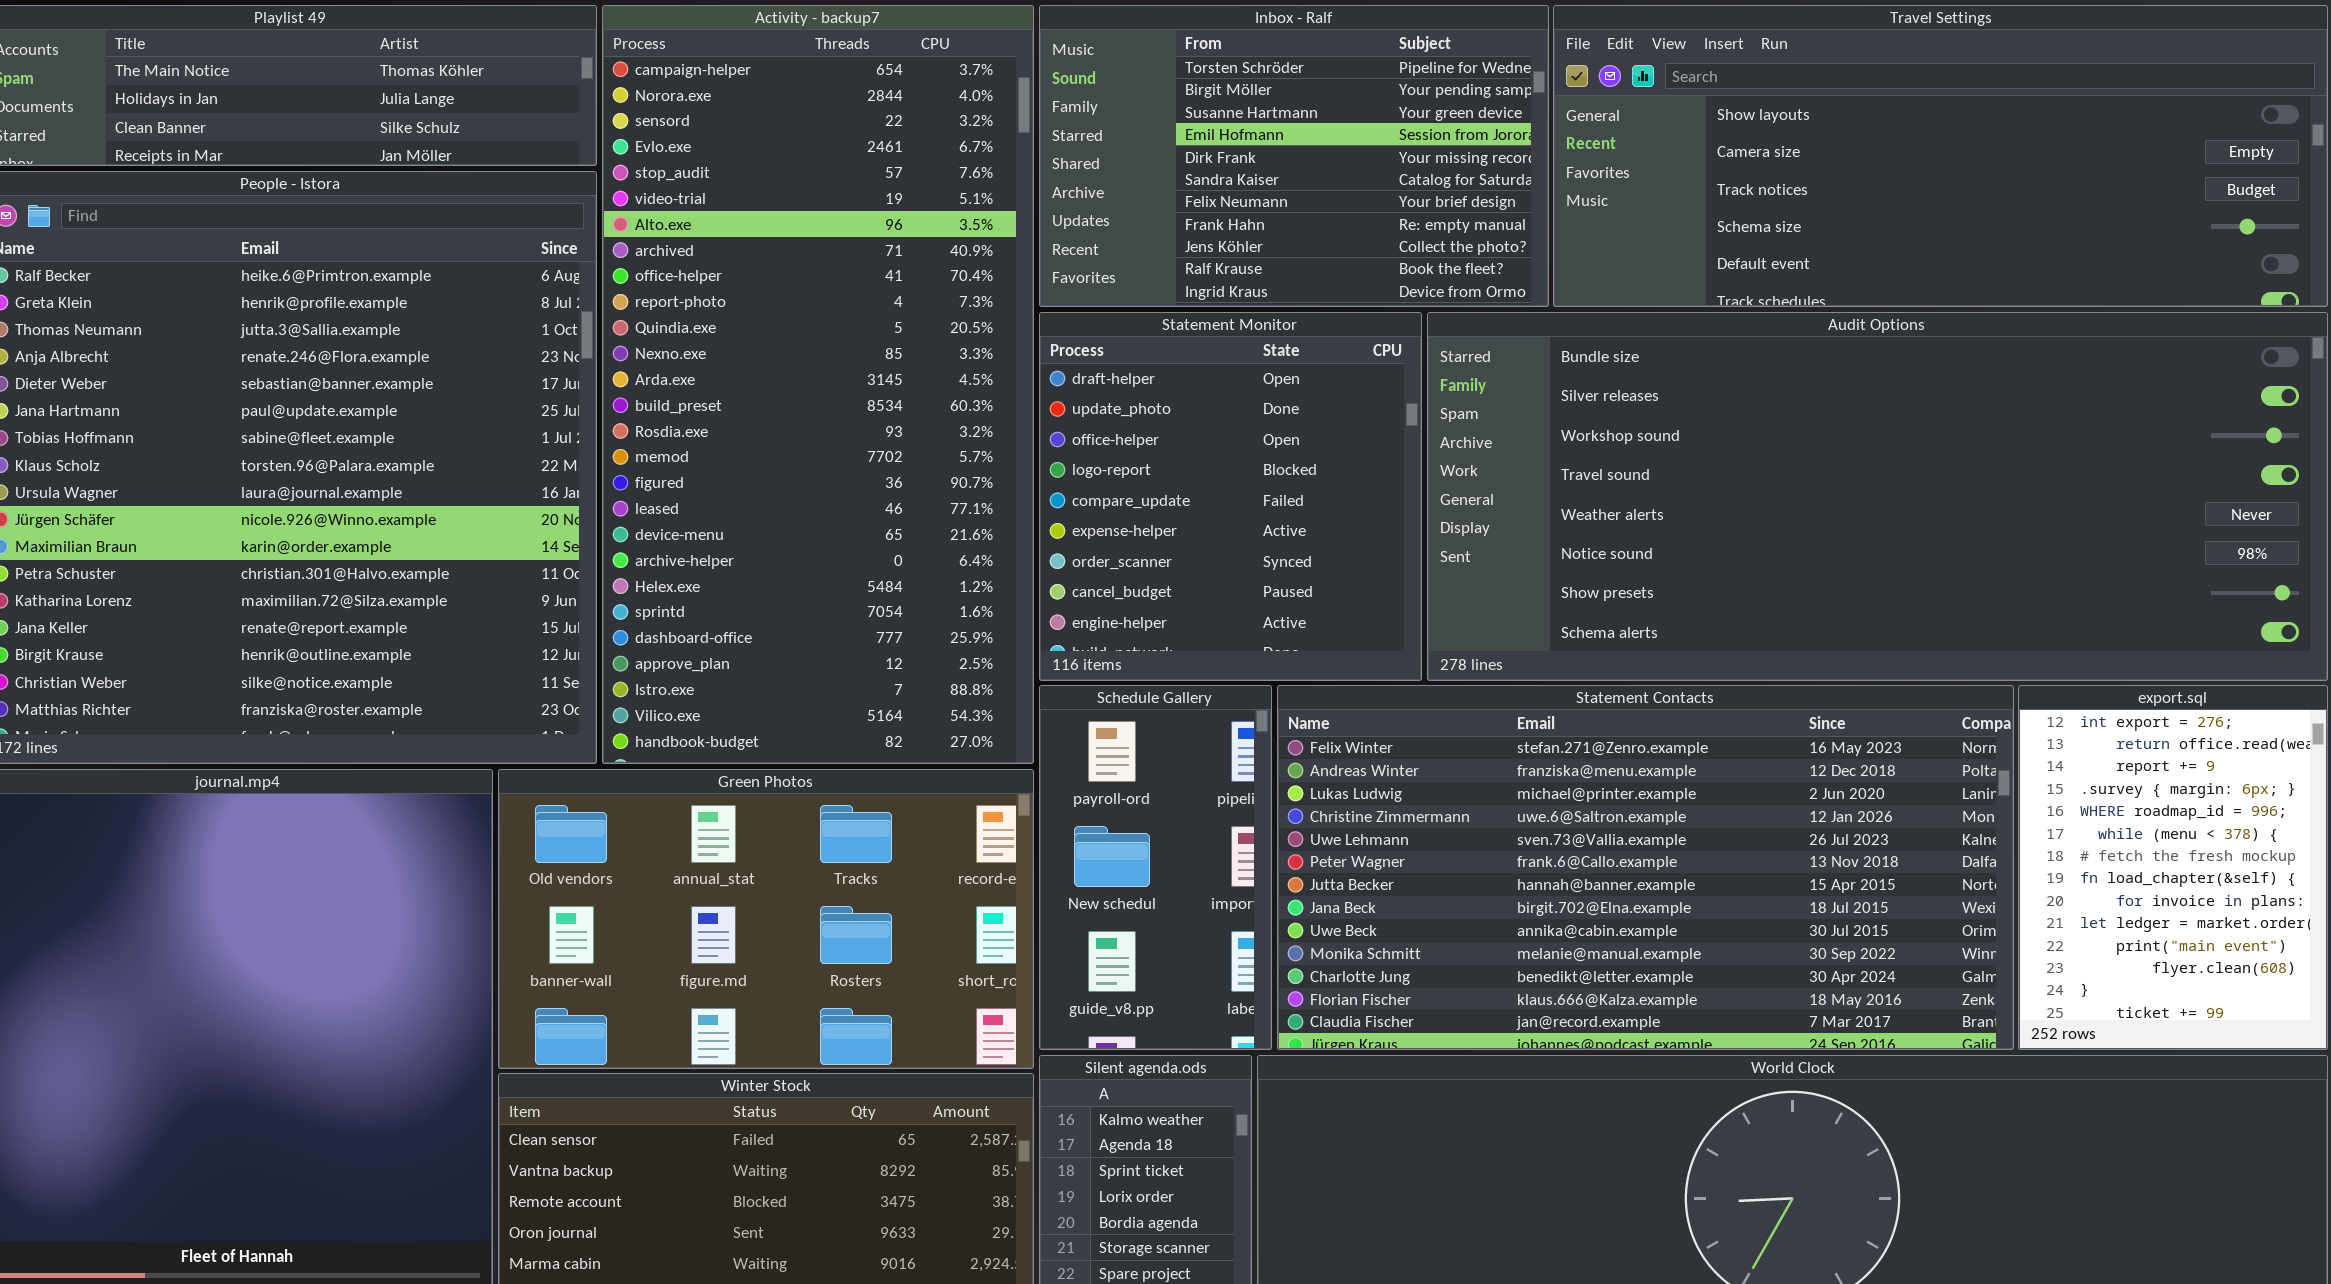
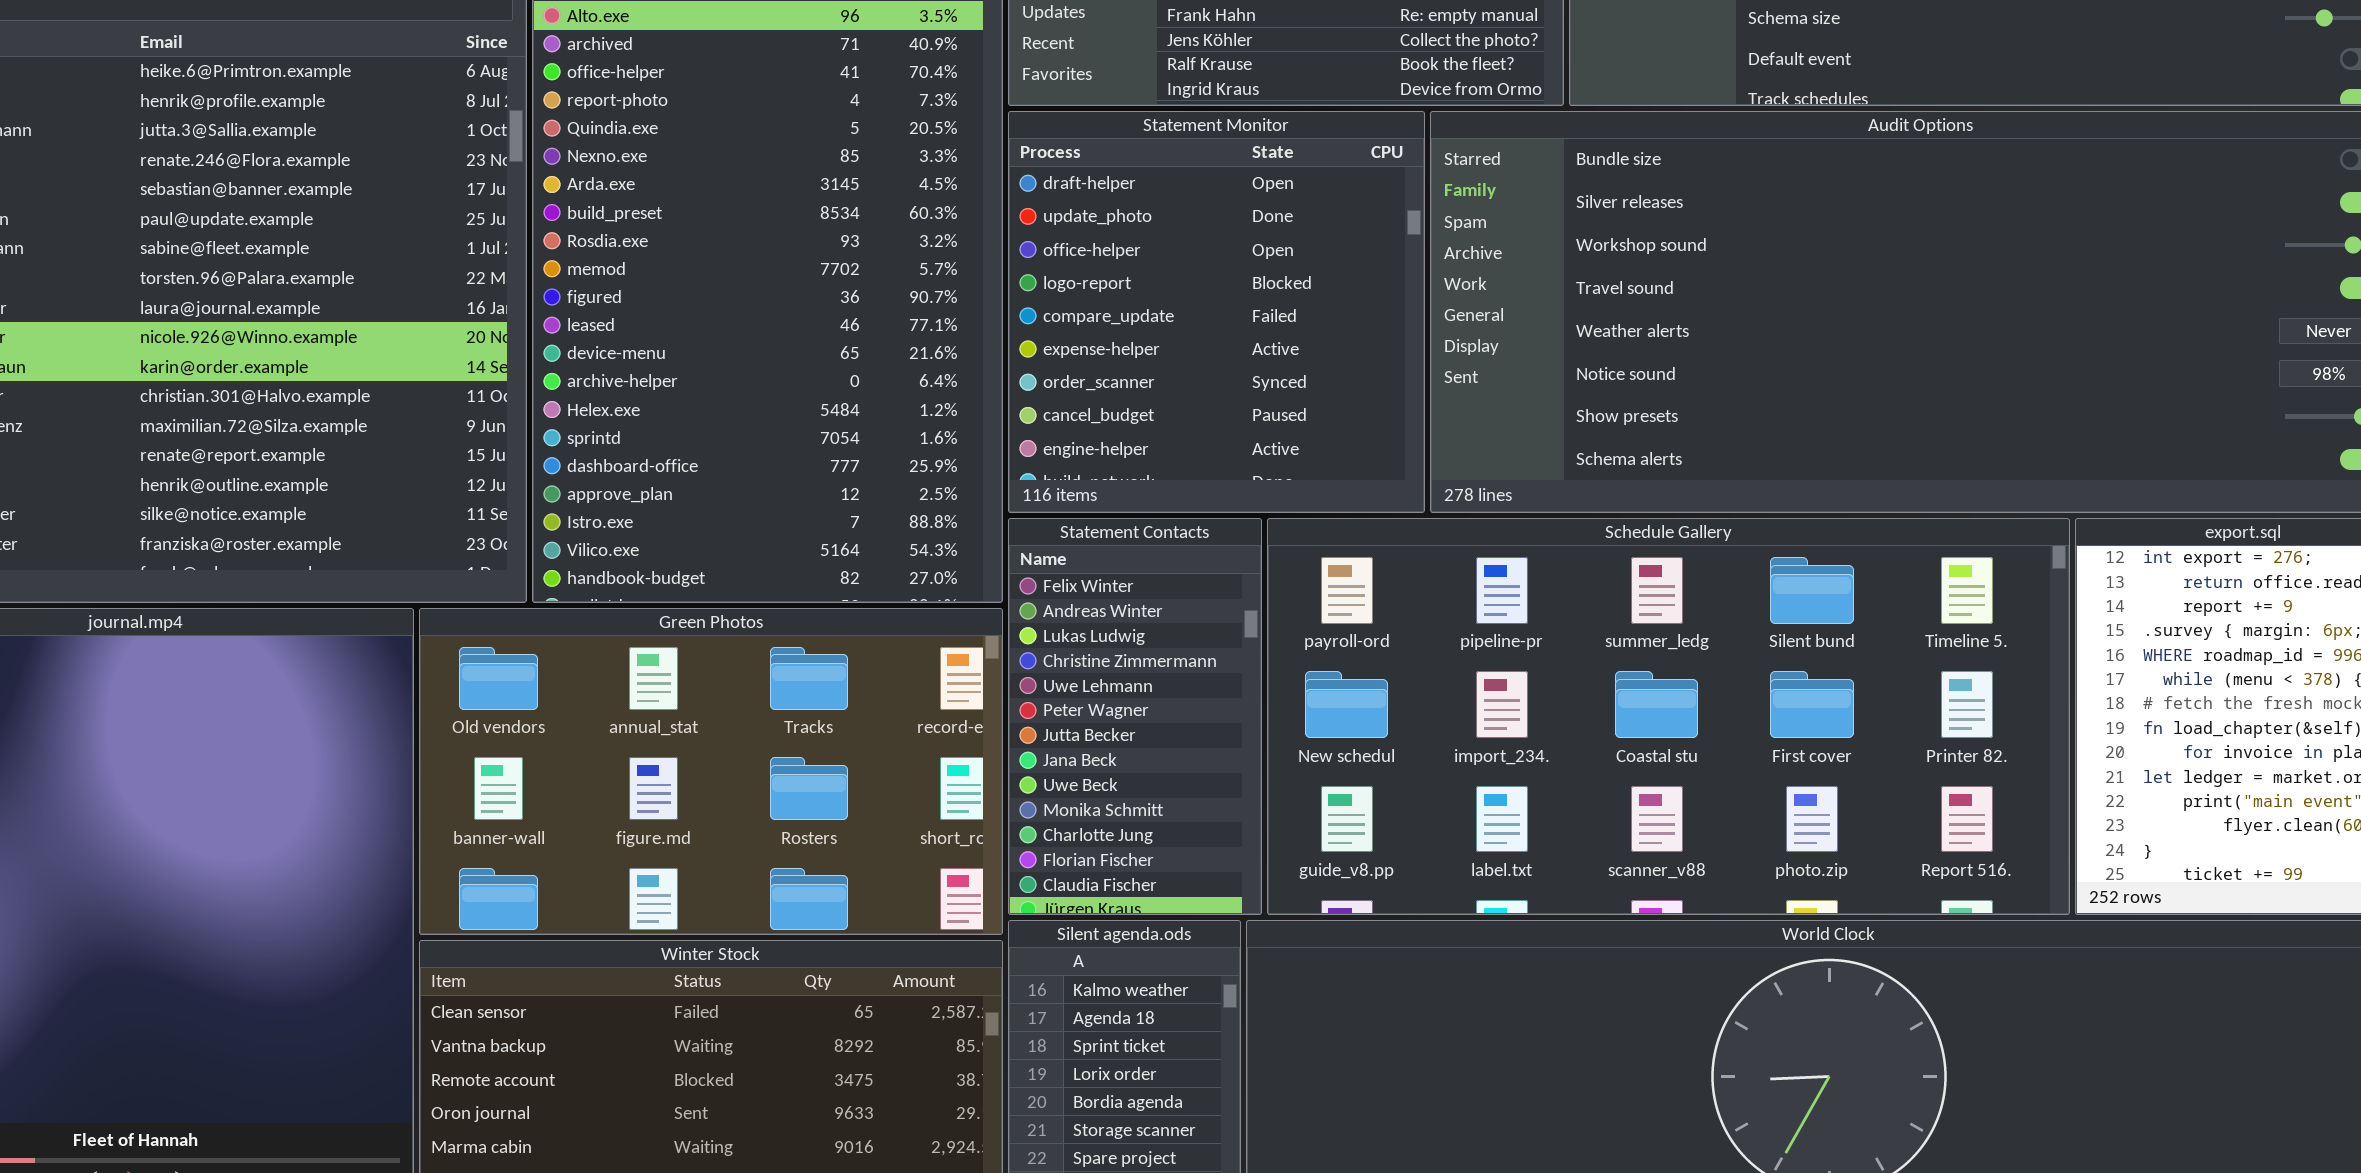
Schedule Gallery: [1039,685,1272,1050] -> [1267,518,2070,915], moved, resized
Statement Contacts: [1277,685,2014,1050] -> [1008,518,1262,915], moved, resized

